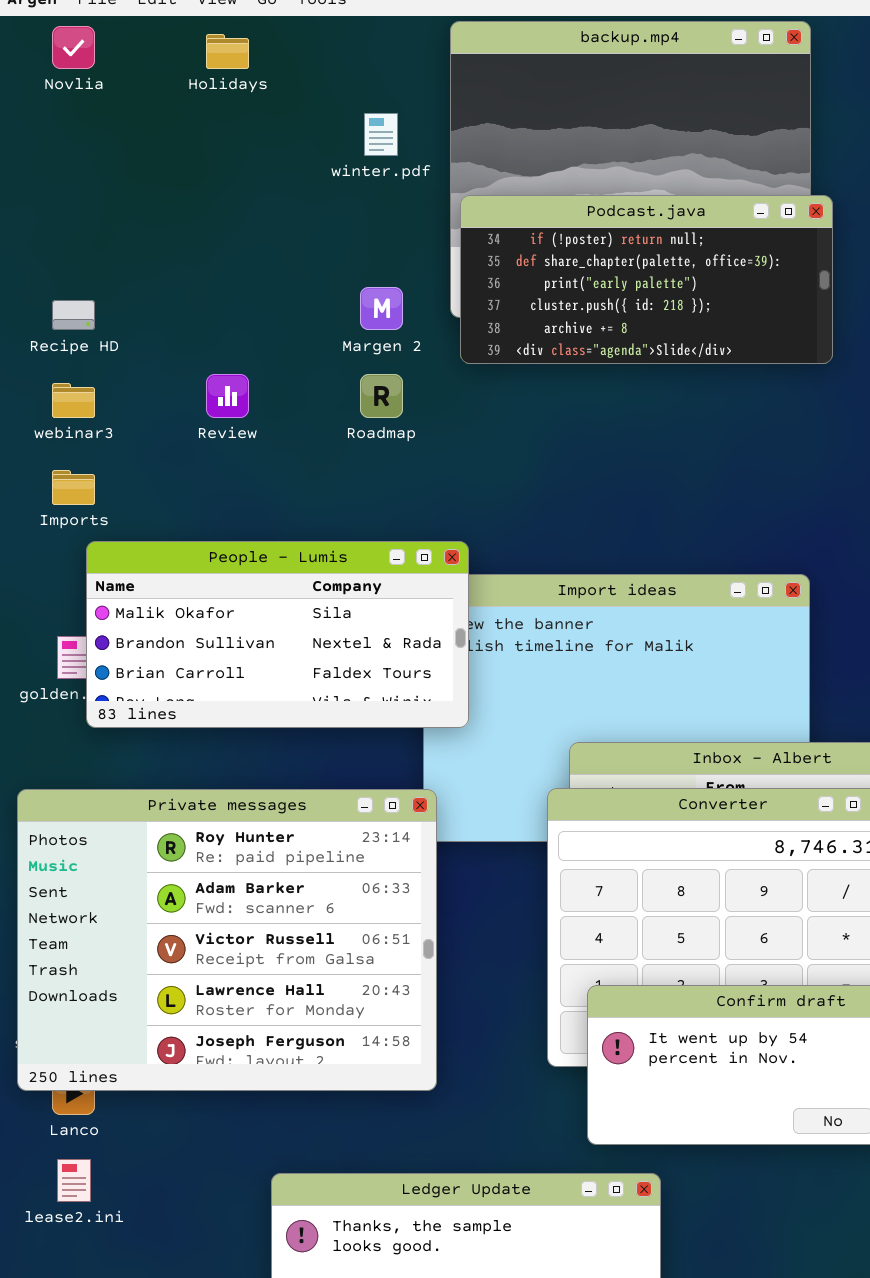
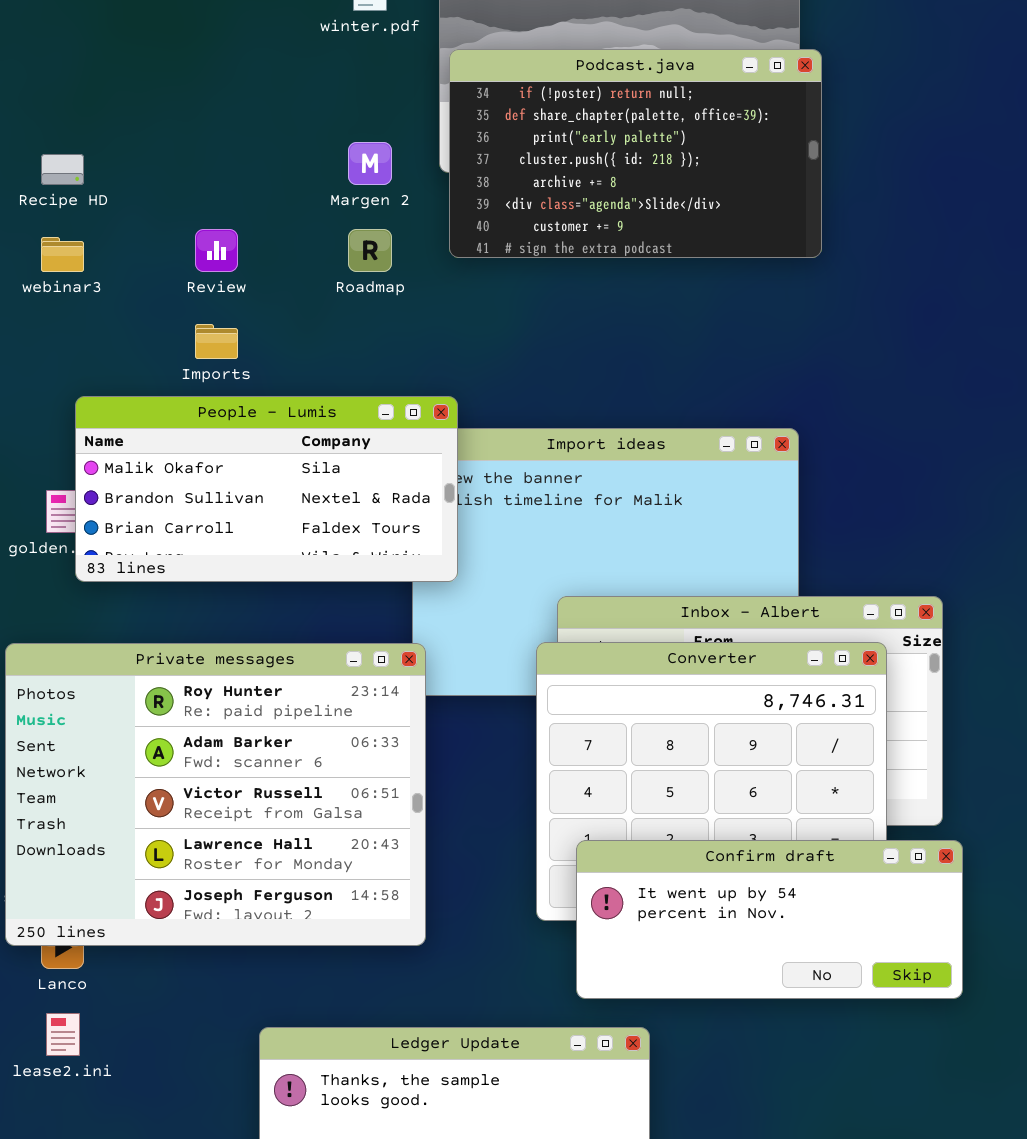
Podcast.java: [460,195,833,364] -> [449,49,822,258], resized
Imports: [52,470,95,505] -> [195,324,238,359], moved

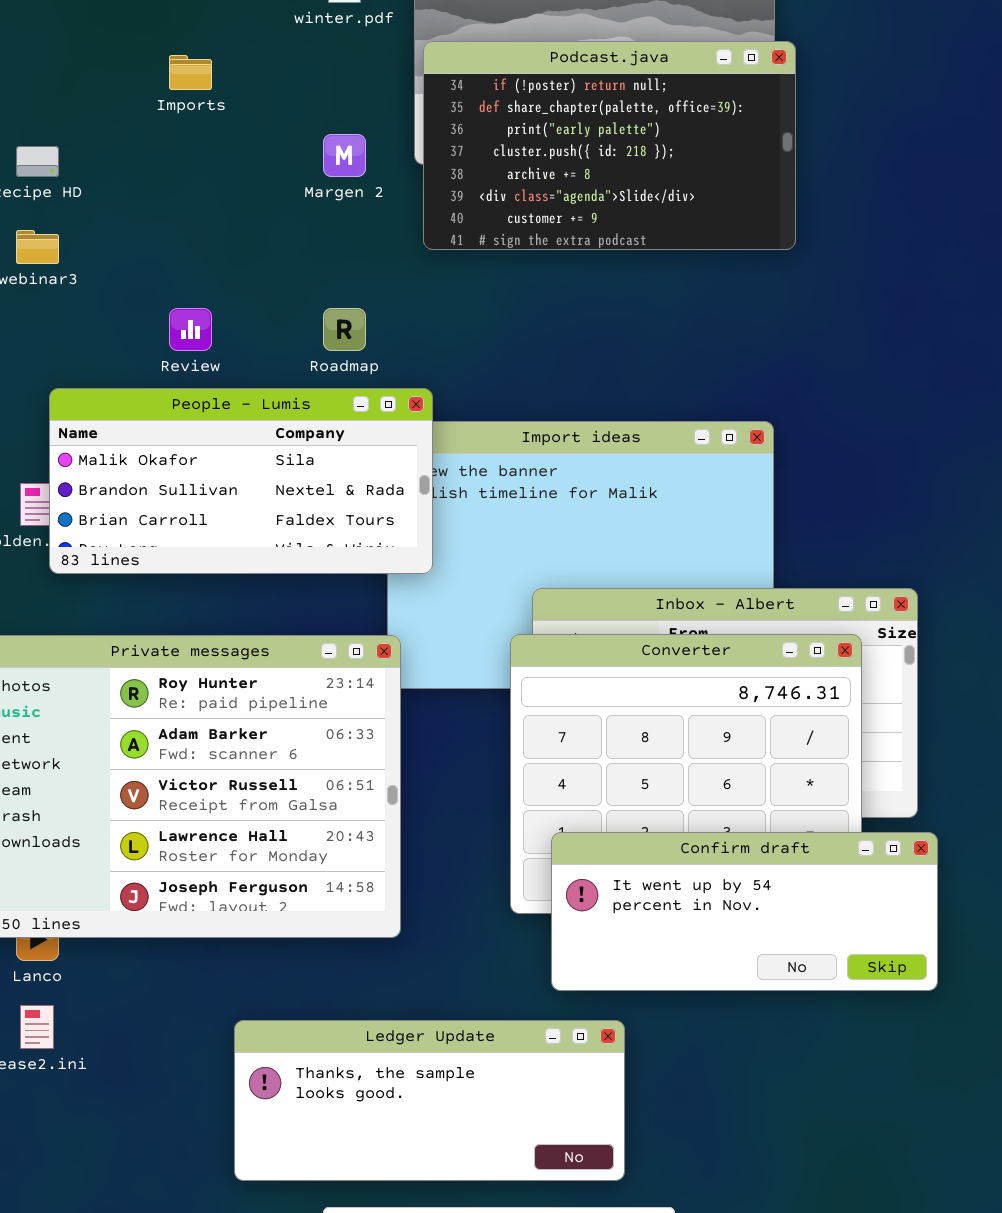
Review: [195,229,238,272] -> [169,308,212,351], moved
Roadmap: [348,229,392,272] -> [323,308,366,351], moved
Imports: [195,324,238,359] -> [169,55,212,90], moved

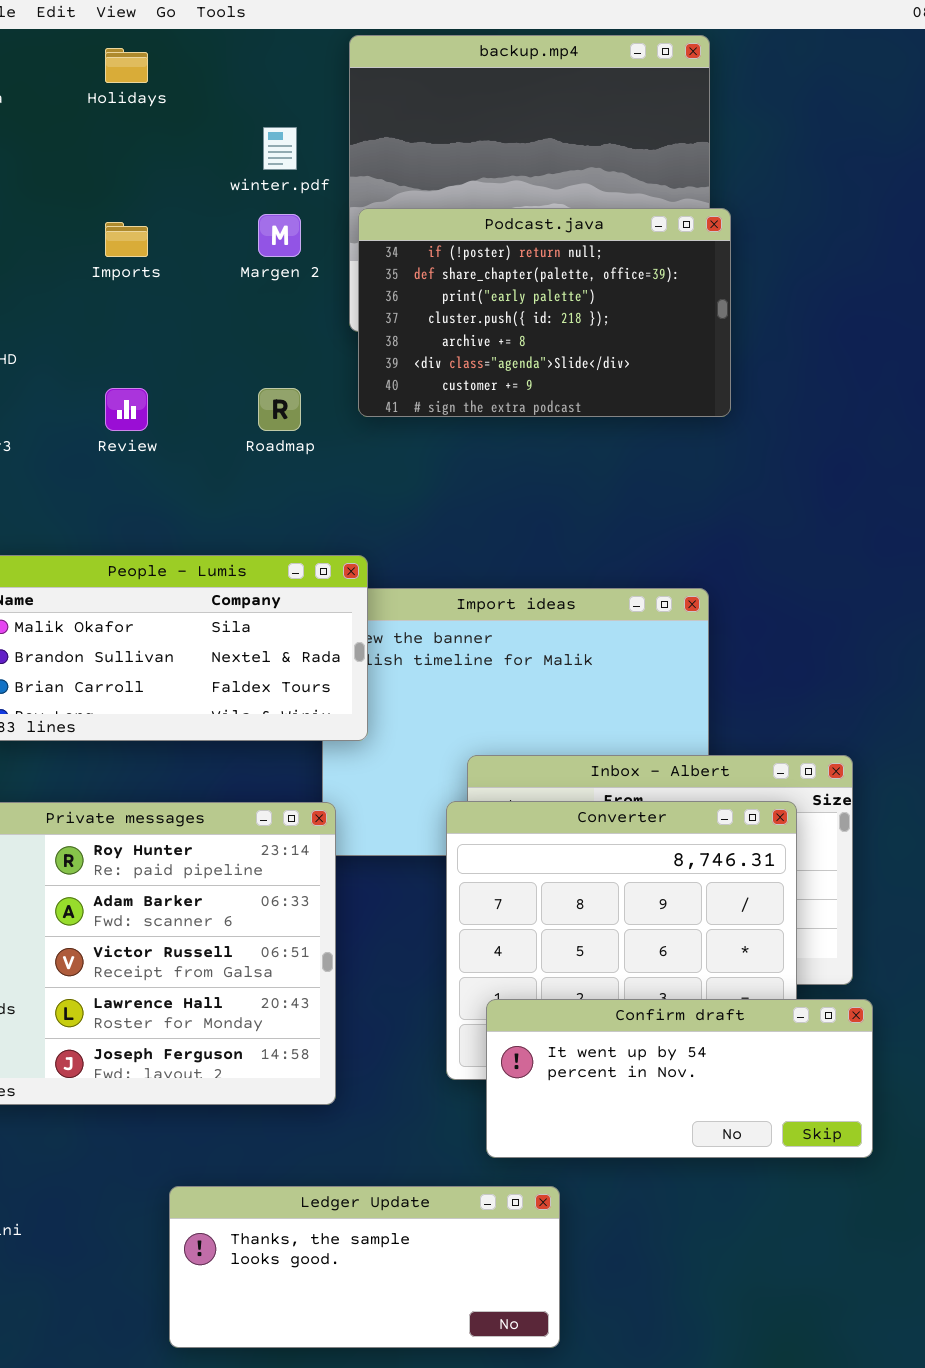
Margen 2: [323,134,366,177] -> [258,214,301,257], moved
Review: [169,308,212,351] -> [105,388,148,431], moved
Roadmap: [323,308,366,351] -> [258,388,301,431], moved

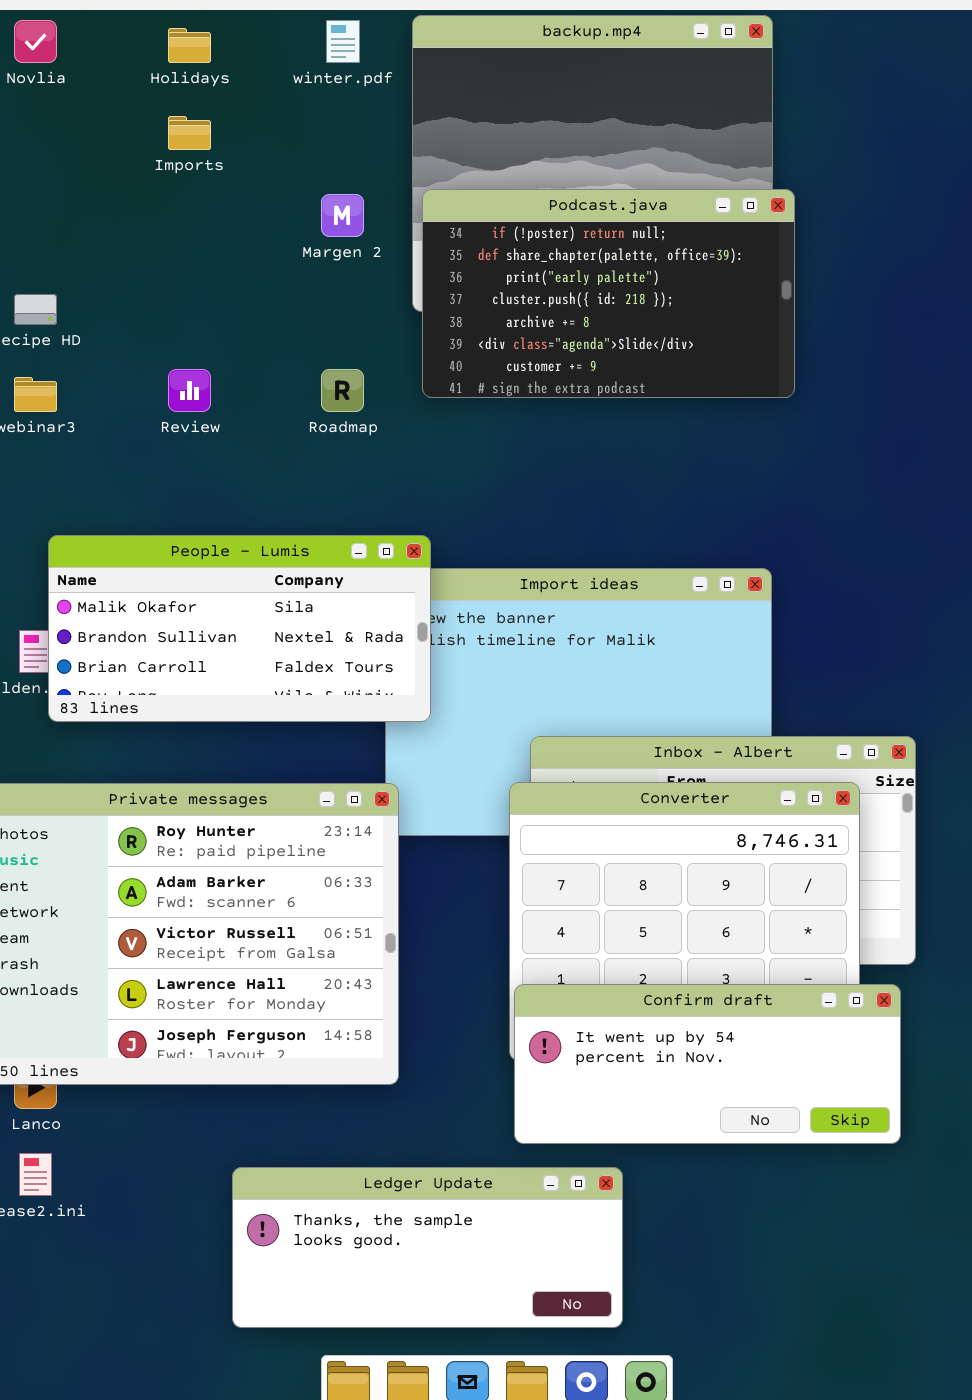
winter.pdf: [263,127,297,170] -> [326,20,360,63], moved
Imports: [105,222,148,257] -> [168,116,211,150], moved
Confirm draft: [486,999,873,1158] -> [514,984,901,1144], moved

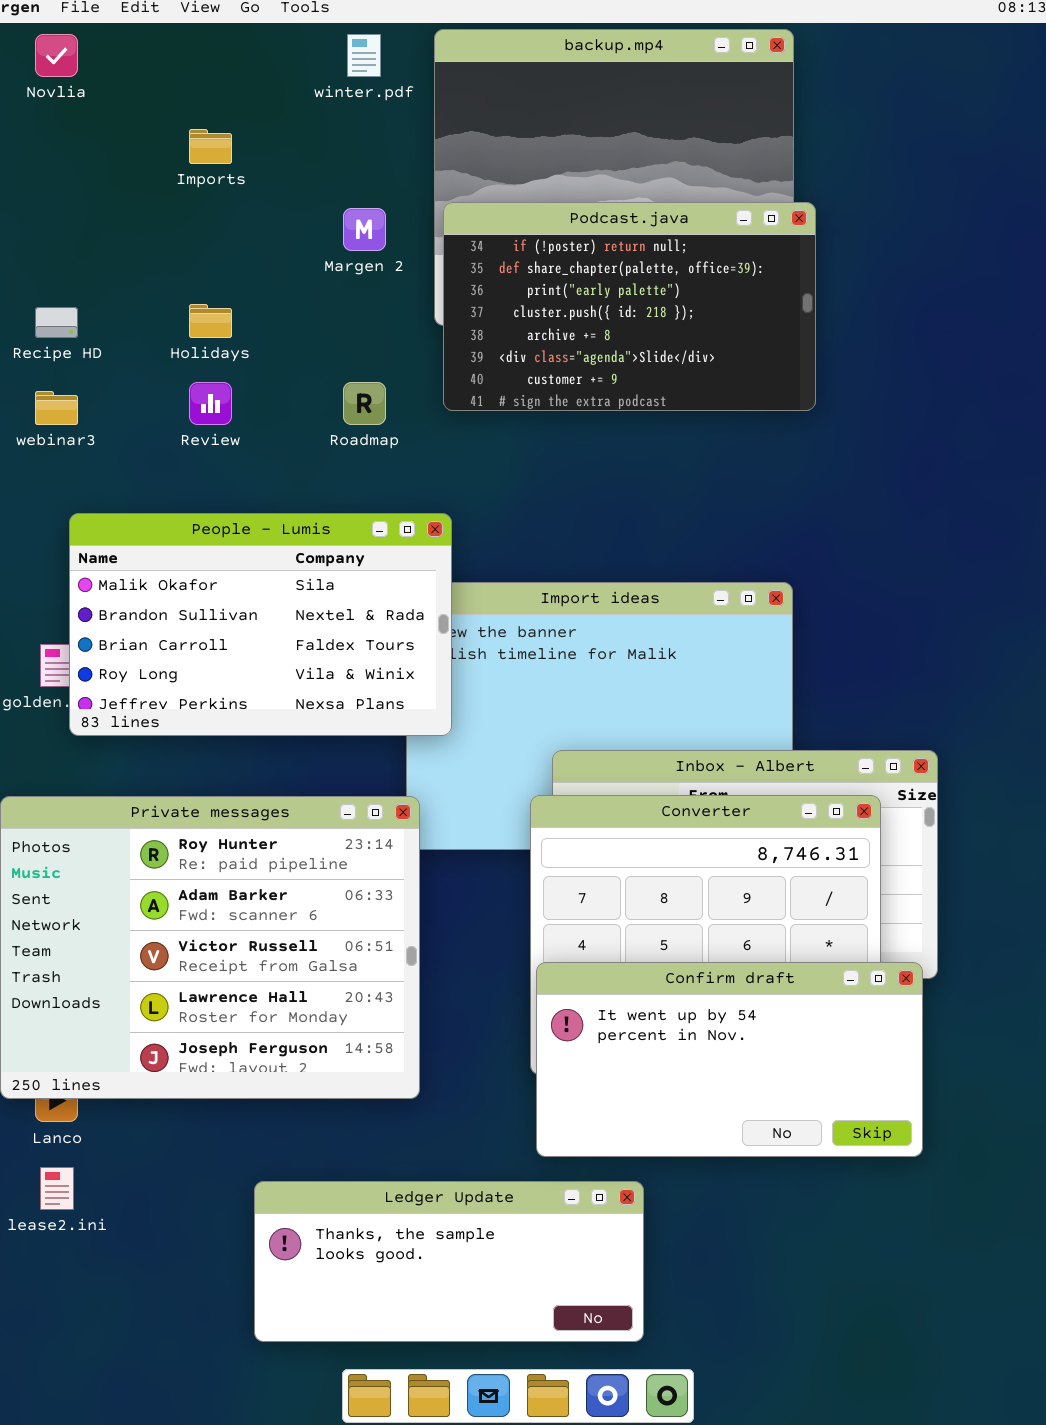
Holidays: [168,28,211,63] -> [189,304,232,338], moved
People - Lumis: [48,535,431,722] -> [69,513,452,736], resized
Confirm draft: [514,984,901,1144] -> [536,962,923,1157], resized

